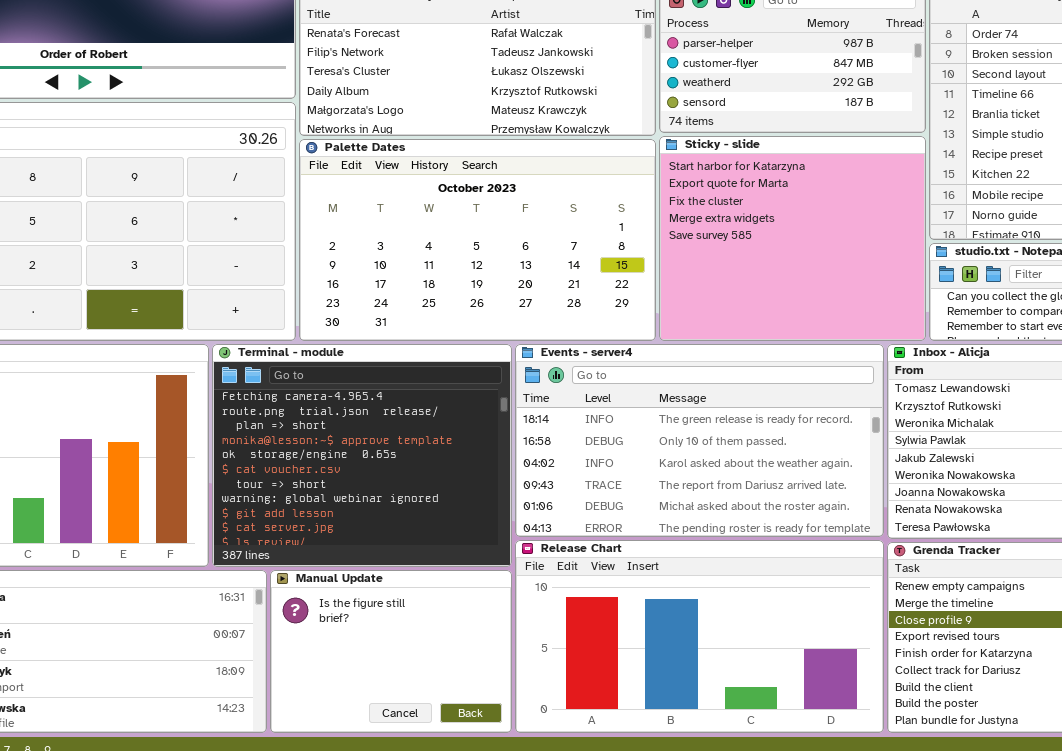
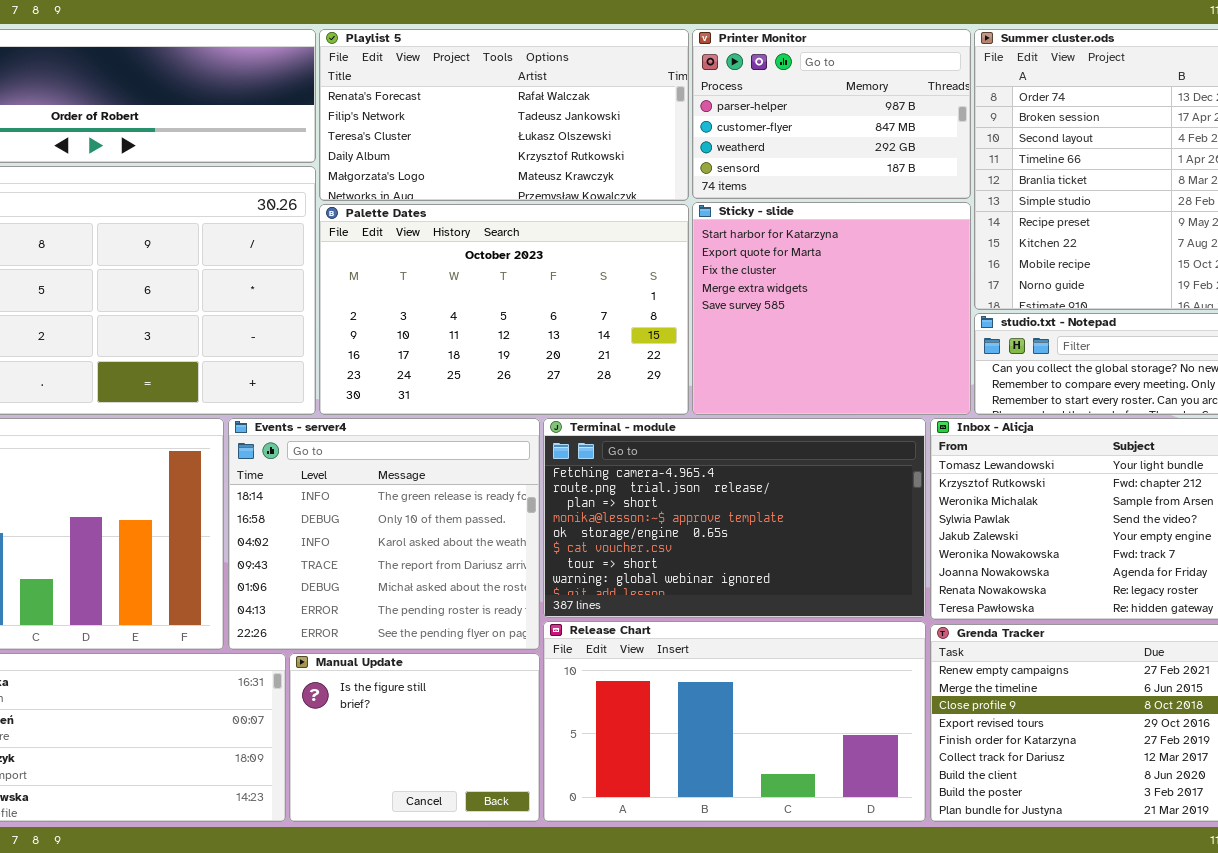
Terminal - module: [212,344,512,567] -> [543,418,926,618], moved, resized
Events - server4: [515,344,884,537] -> [228,418,540,650], moved, resized

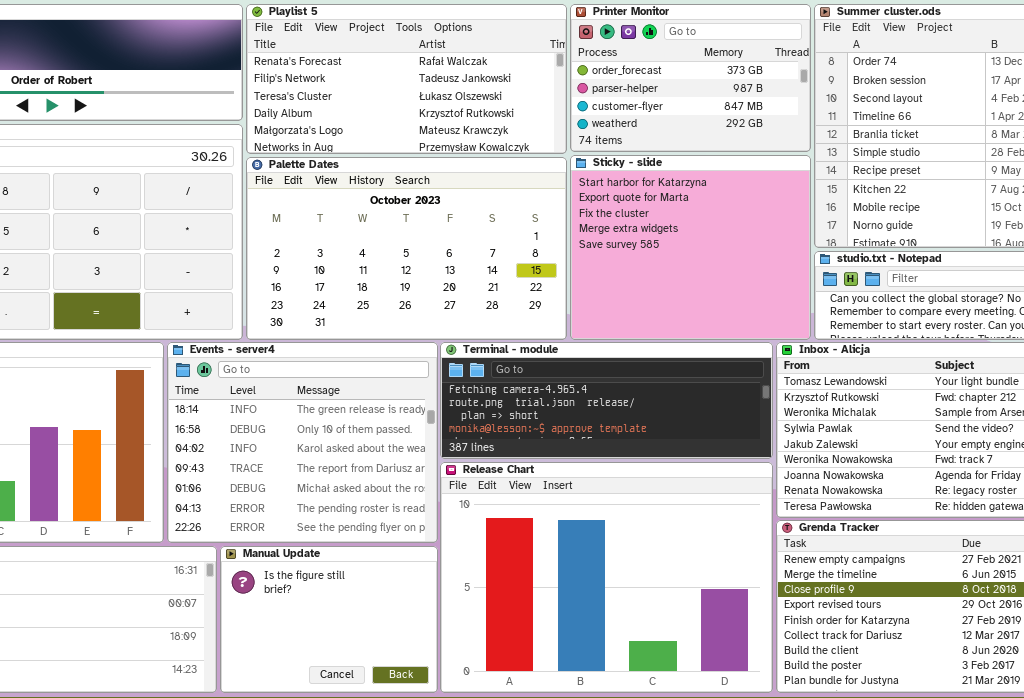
Printer Monitor: [692,29,971,199] -> [570,4,811,152], scrolled up 1 row
Terminal - module: [543,418,926,618] -> [440,342,773,459], resized
Release Chart: [543,621,926,822] -> [440,462,773,693], resized

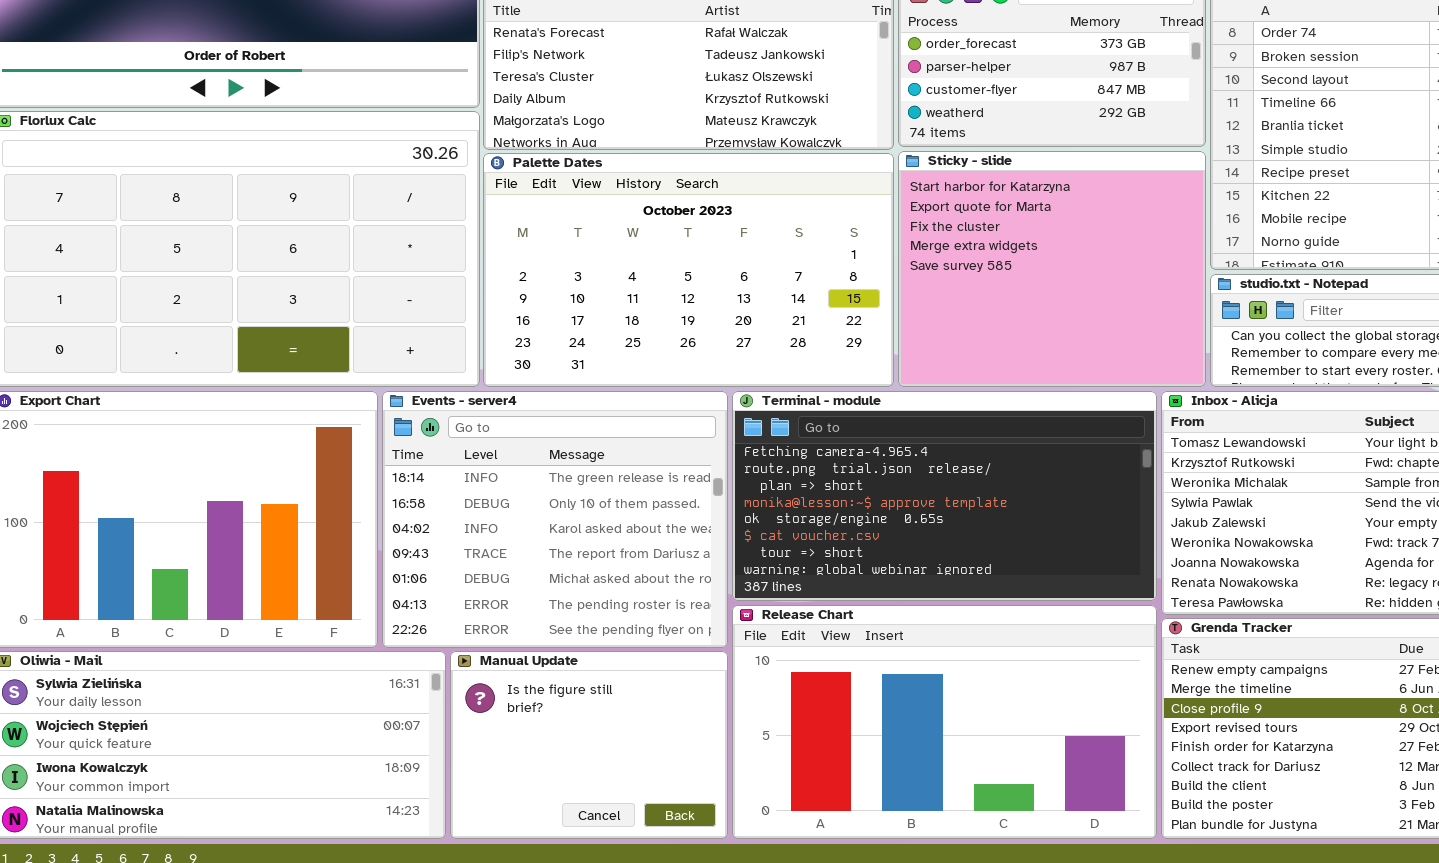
Terminal - module: [440,342,773,459] -> [732,391,1157,601], resized
Release Chart: [440,462,773,693] -> [732,605,1157,839], resized

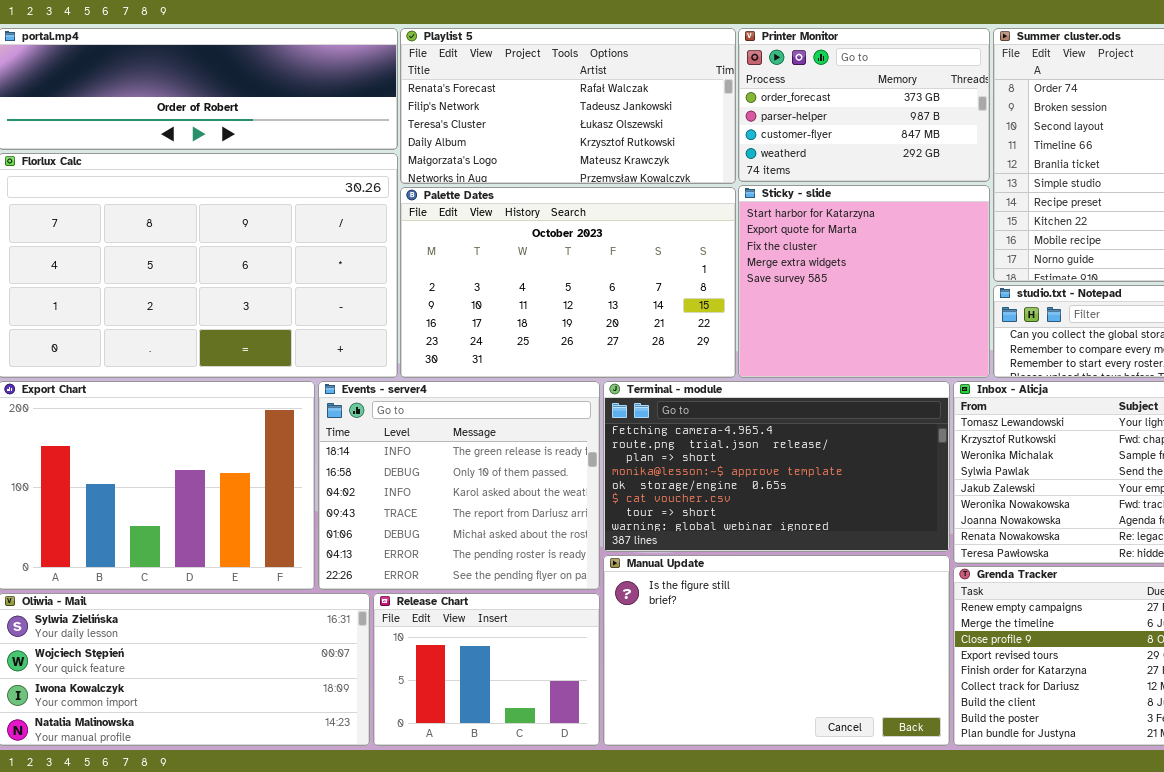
Release Chart: [732,605,1157,839] -> [373,593,600,746], moved, resized
Manual Update: [450,651,728,839] -> [603,555,950,746], moved, resized

